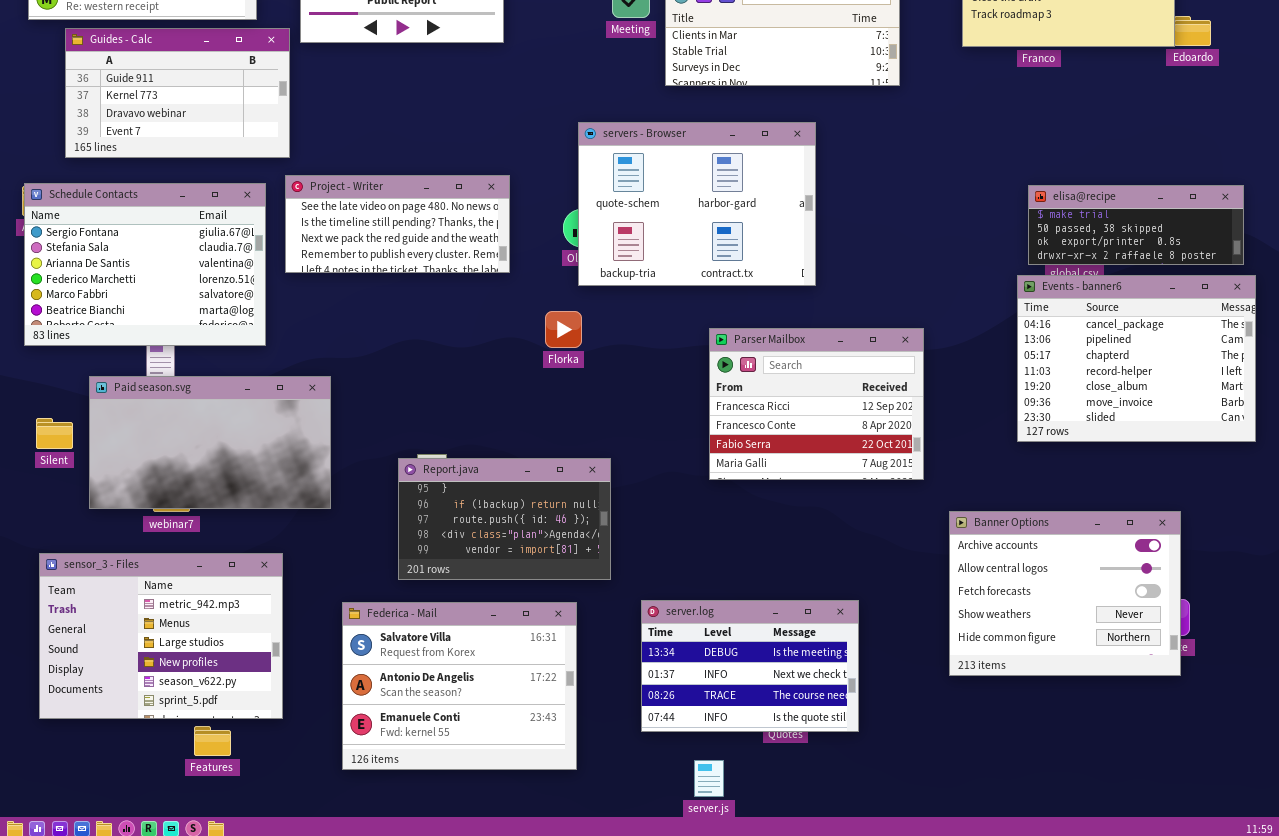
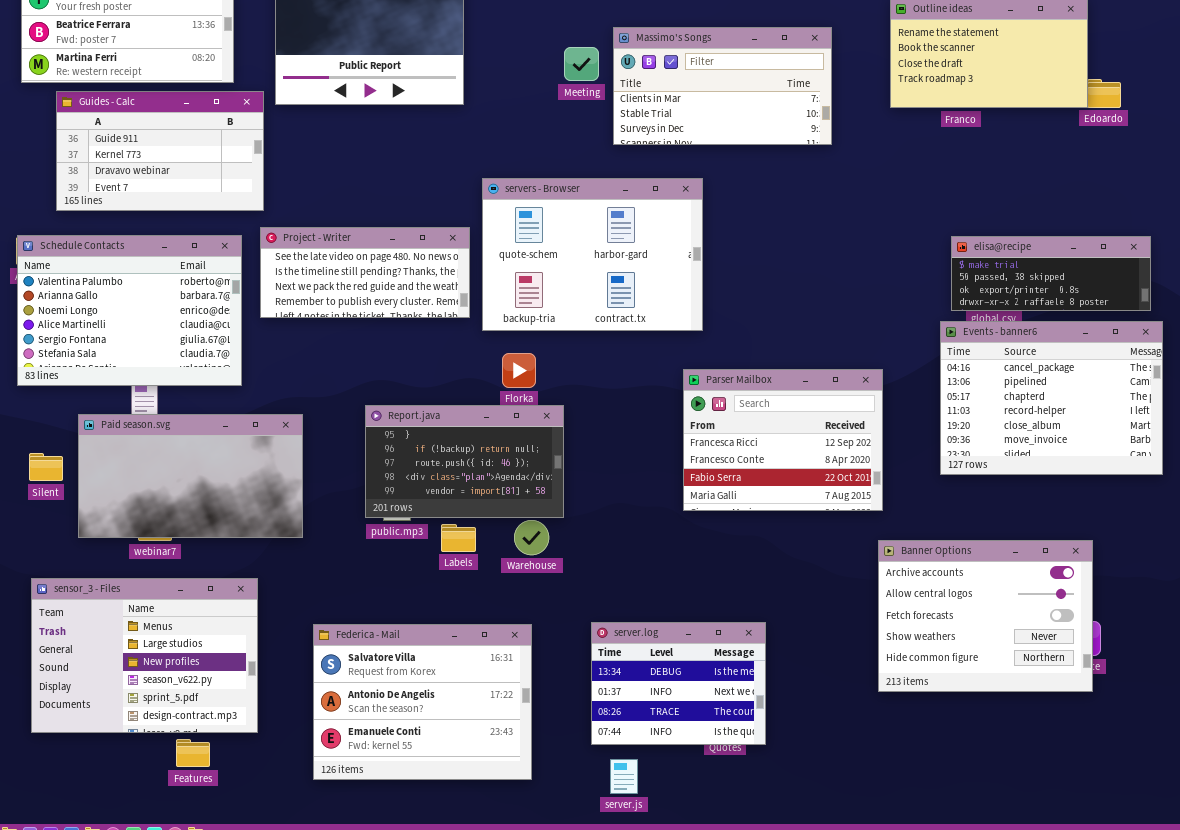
servers - Browser: [578,122,816,286] -> [482,178,703,331], moved
Schedule Contacts: [24,183,266,346] -> [17,235,242,386], scrolled up 4 rows
Parser Mailbox: [709,328,924,480] -> [683,369,883,511], moved
Report.java: [398,458,611,580] -> [365,405,564,518], moved
sensor_3 - Files: [39,553,283,719] -> [31,578,258,733], scrolled down 1 row
server.log: [641,600,859,732] -> [591,622,766,745], resized
server.js: [694,760,724,797] -> [610,759,638,794], moved

